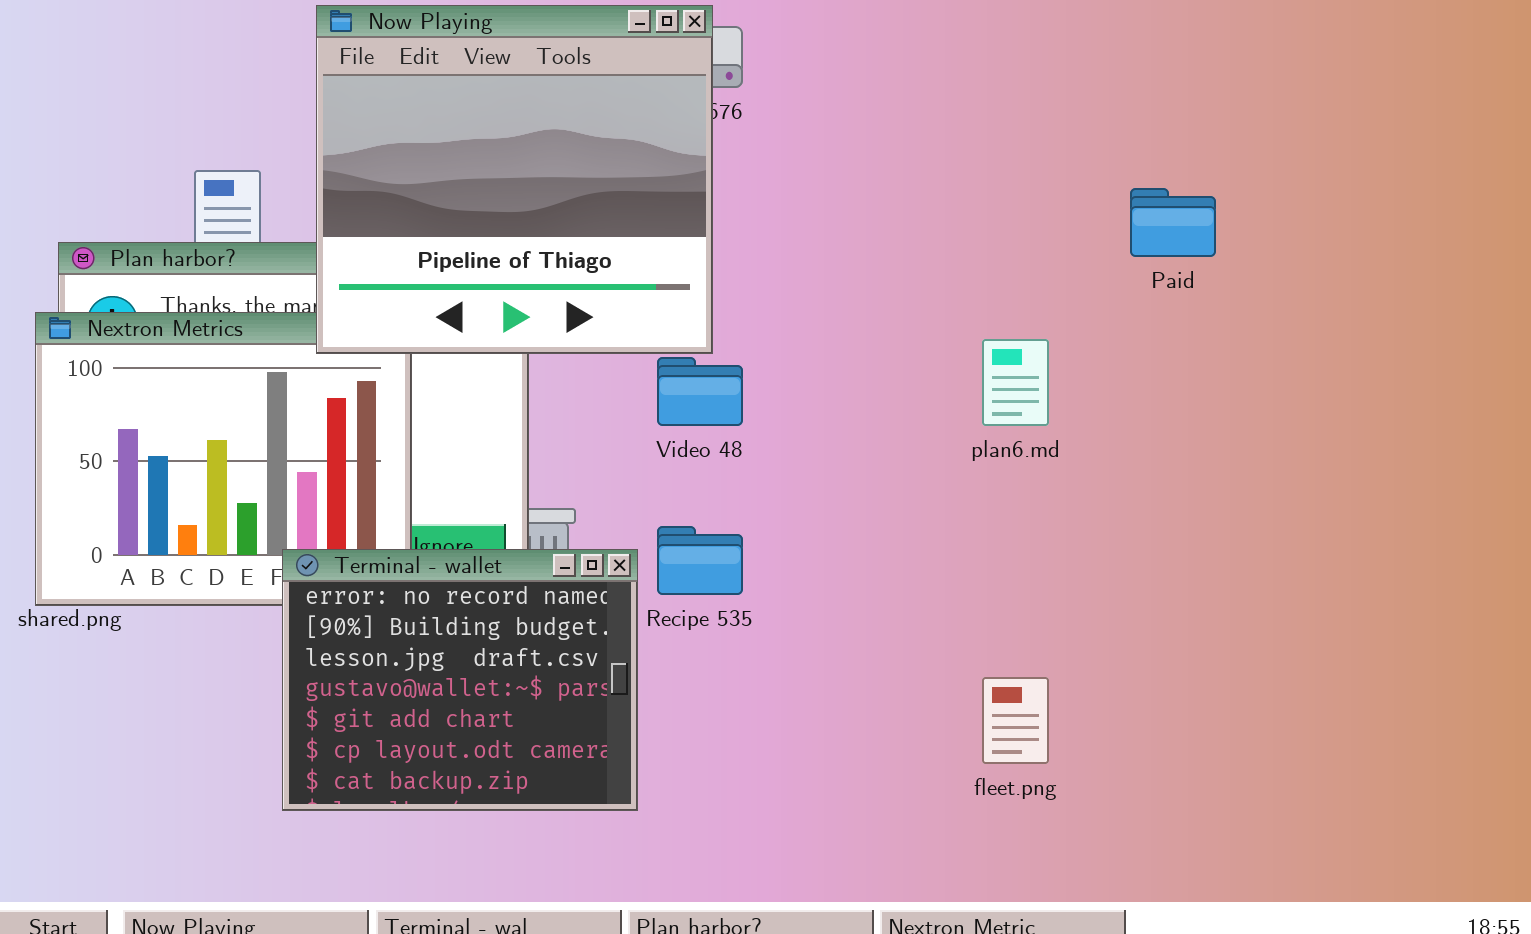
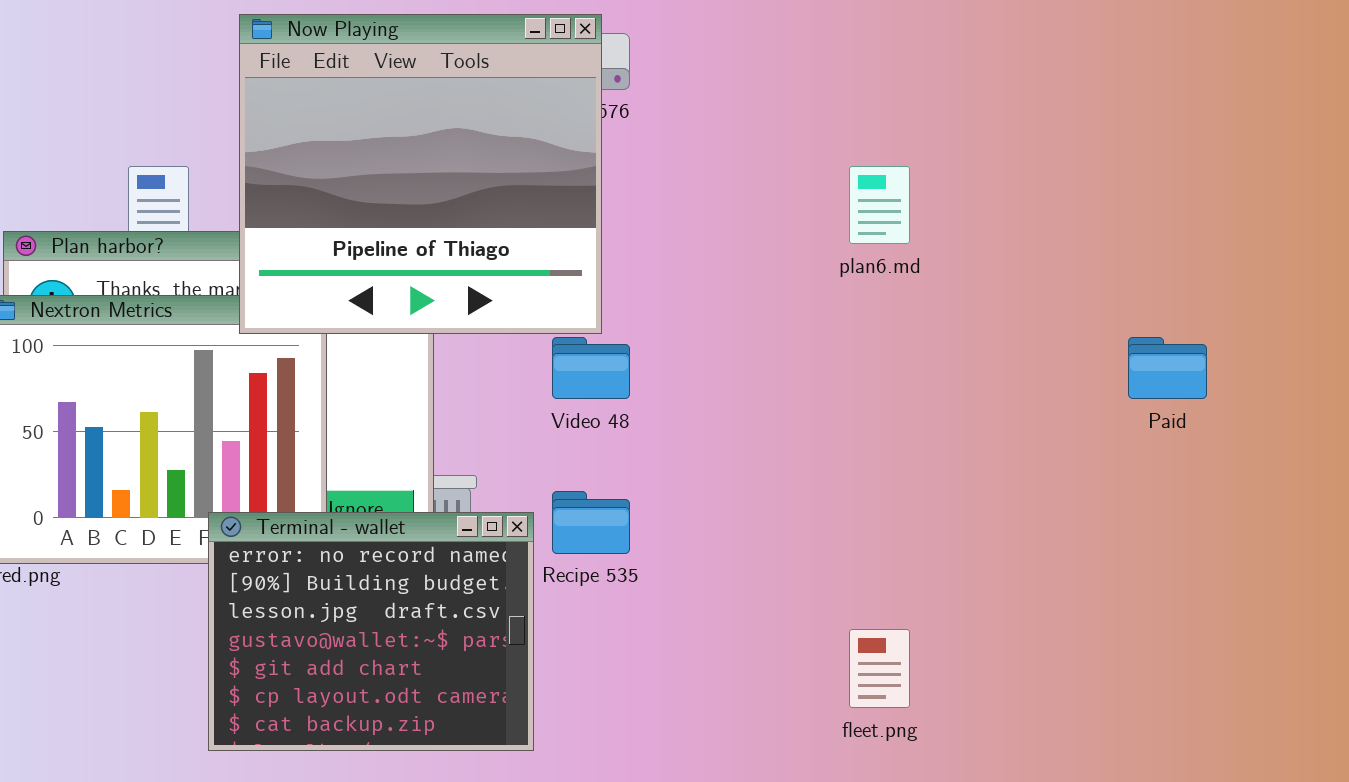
Paid: [1130,188,1216,257] -> [1128,337,1207,399], moved
plan6.md: [982,339,1049,426] -> [849,166,910,244], moved

